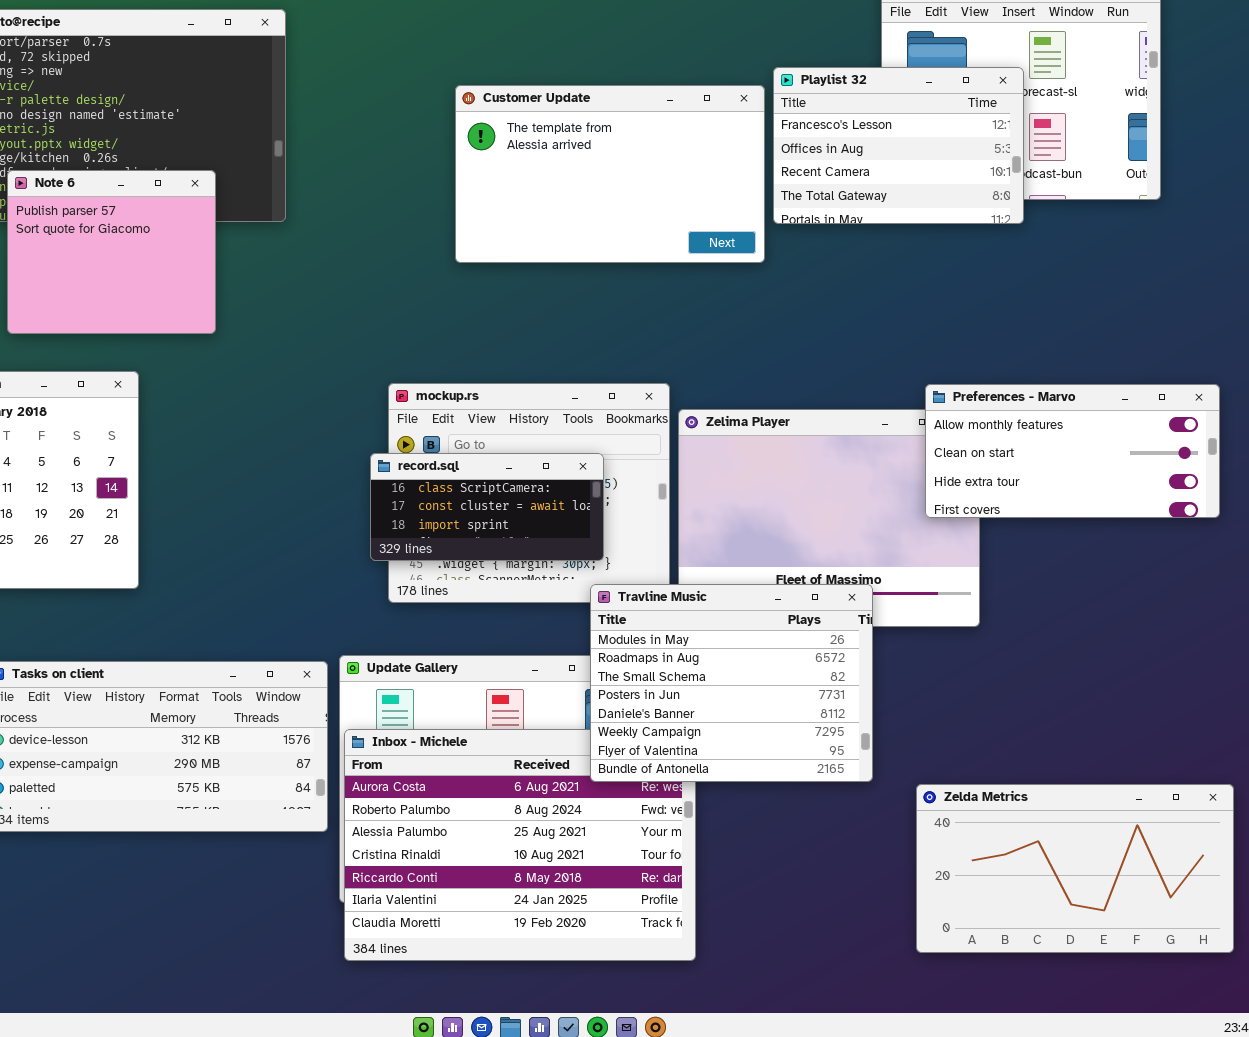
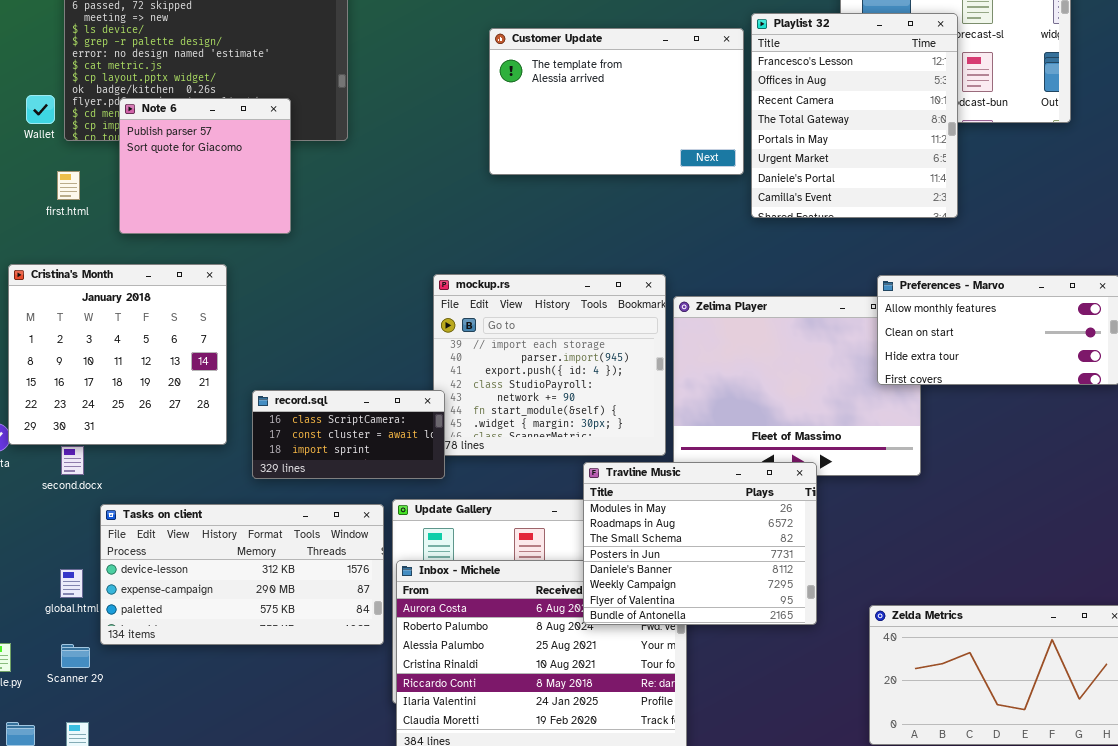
Playlist 32: [773,67,1024,224] -> [751,13,958,218], resized
record.sql: [370,453,604,561] -> [252,390,445,479], moved
Travline Music: [590,584,873,782] -> [583,462,817,625], moved

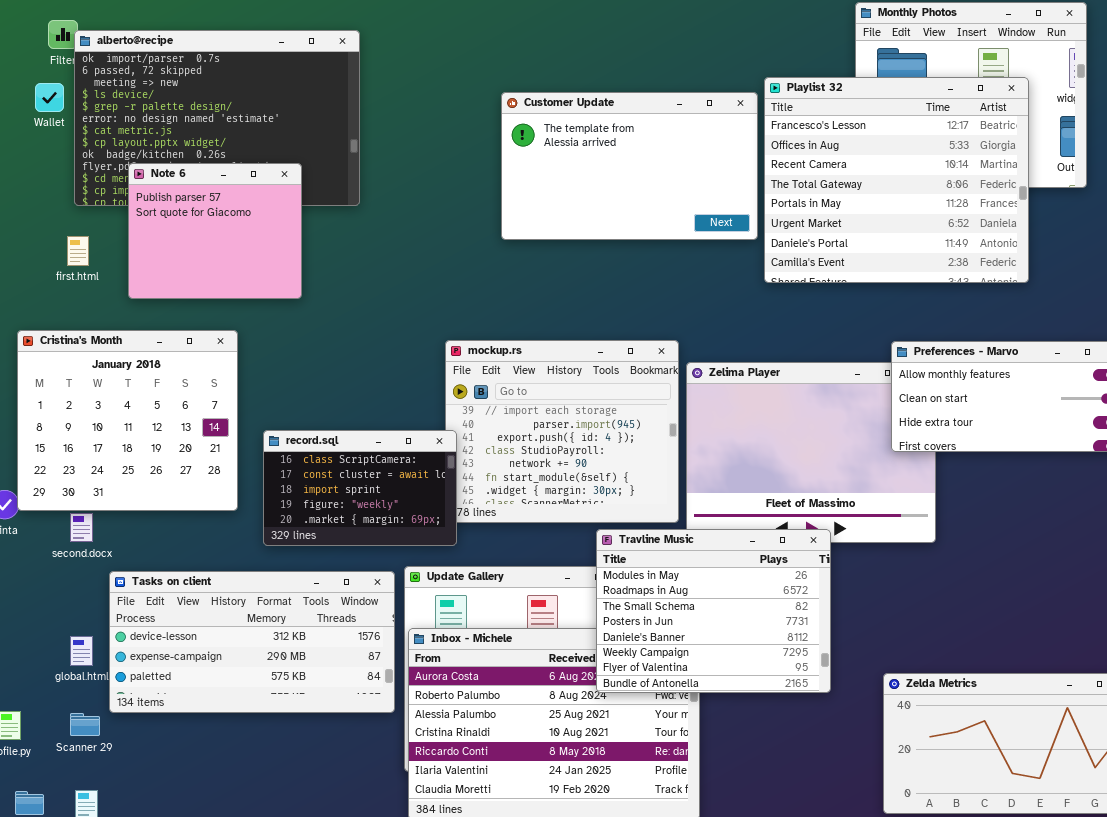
Playlist 32: [751,13,958,218] -> [764,77,1029,283], resized
Wallet: [26,95,55,124] -> [35,83,64,112], moved
record.sql: [252,390,445,479] -> [263,430,457,546], resized

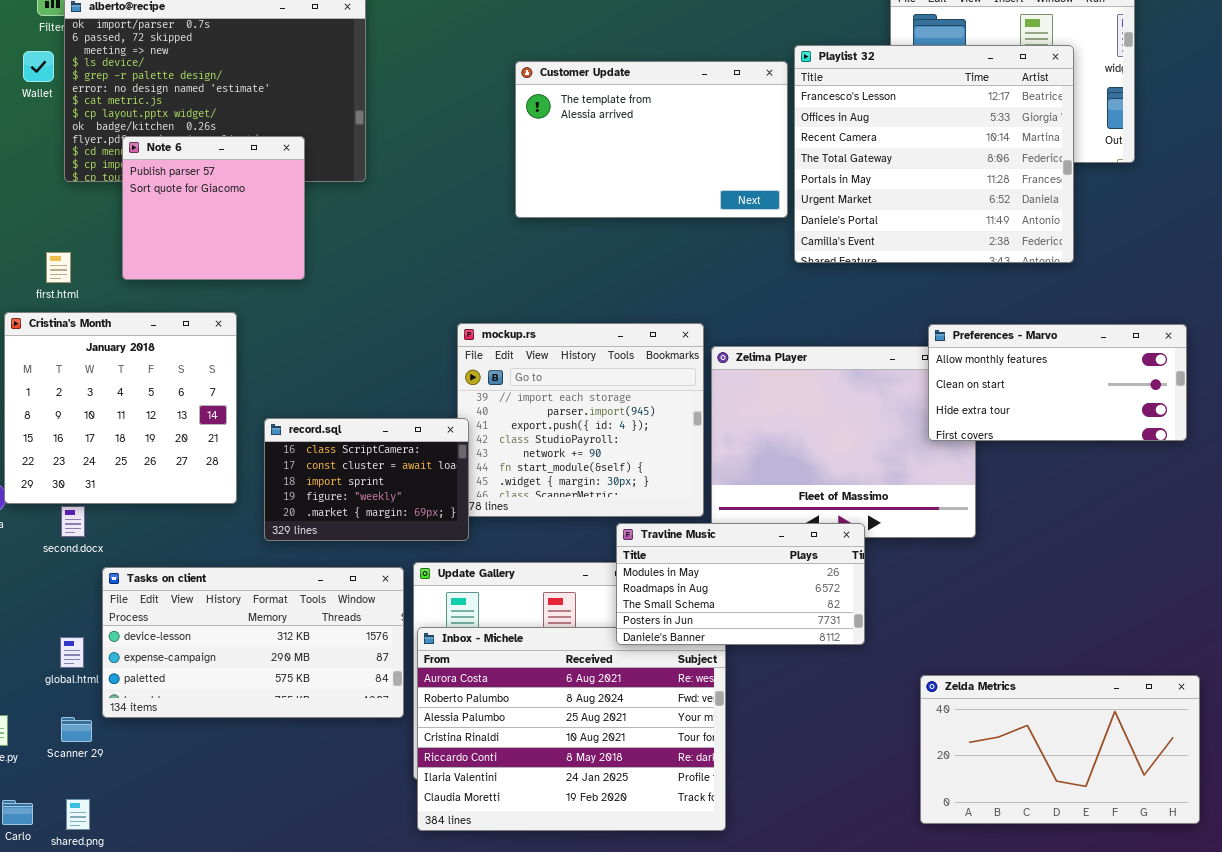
first.html: [67,236,89,266] -> [46,252,71,283], moved
Travline Music: [596,529,831,693] -> [616,523,865,645], resized

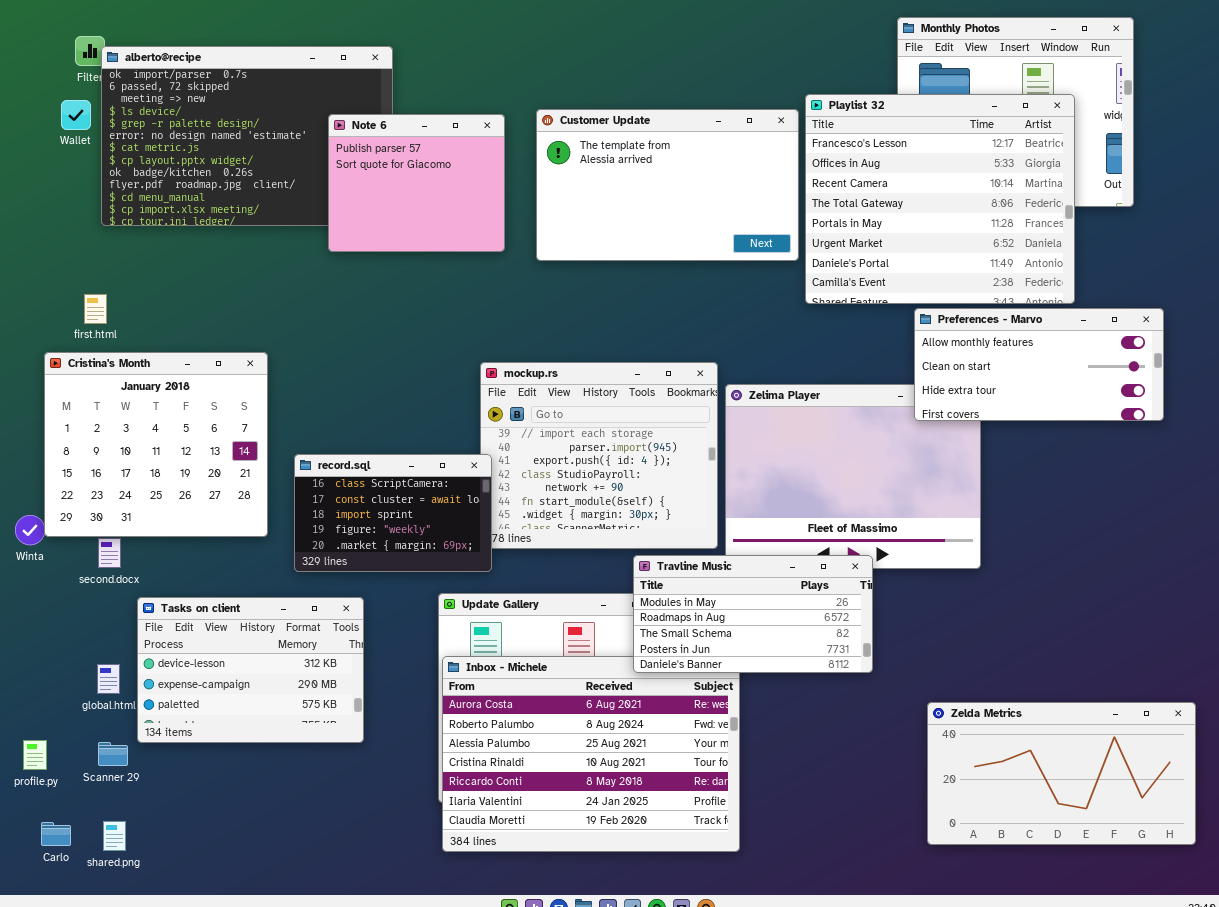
Note 6: [122,136,305,280] -> [328,114,505,252], moved
Preferences - Marvo: [928,324,1187,441] -> [914,308,1164,421], moved
Tasks on client: [102,567,404,718] -> [137,597,364,743], resized

